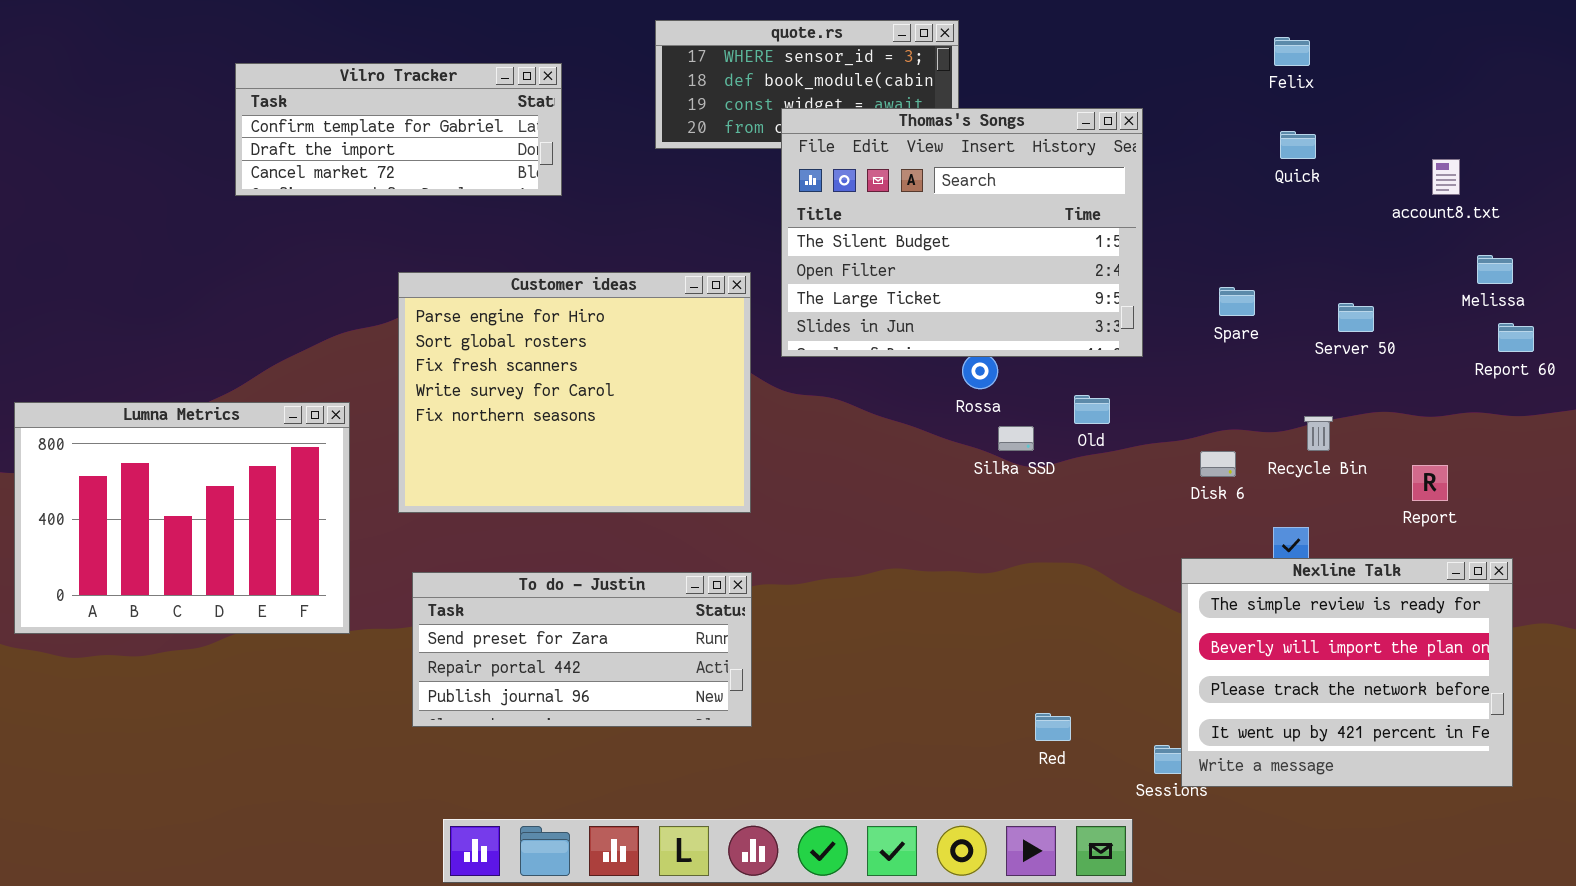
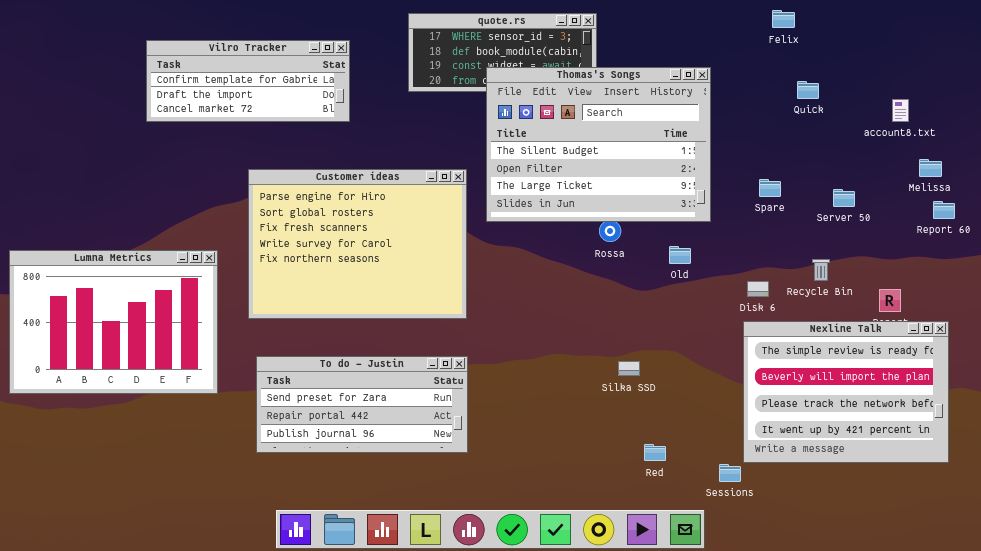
Felix: [1274,37,1310,66] -> [772,10,795,28], moved
Silka SSD: [998,426,1034,451] -> [618,361,640,376], moved
Nexline Talk: [1181,558,1513,787] -> [743,321,949,463], moved

